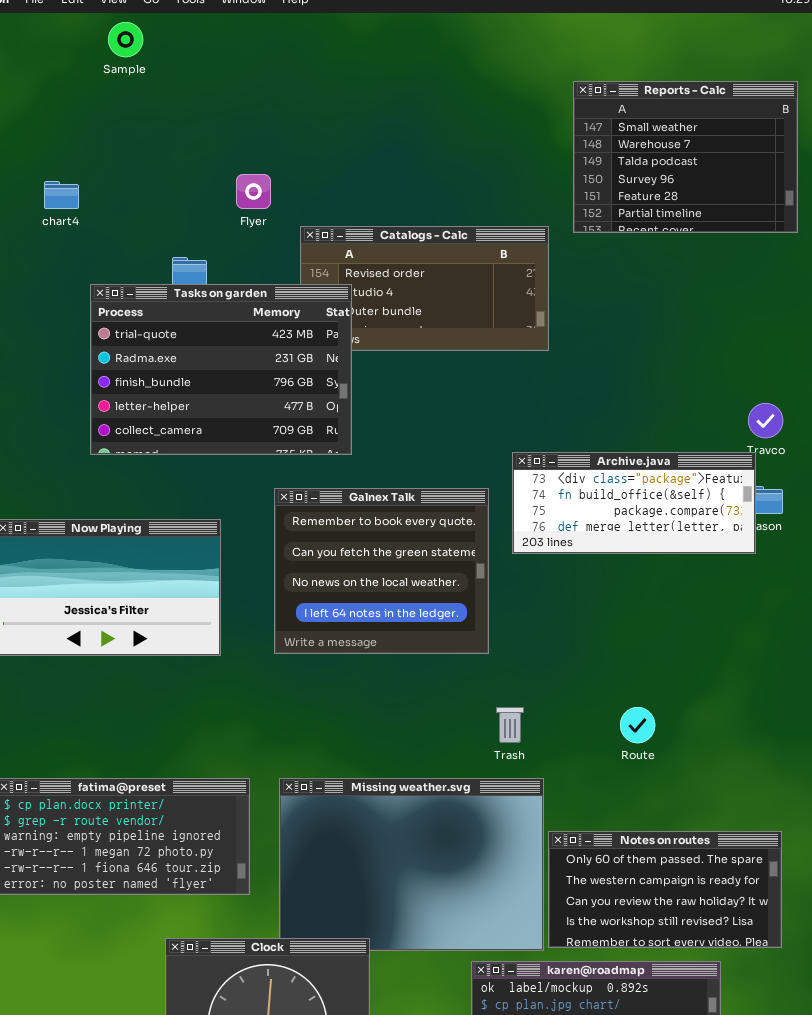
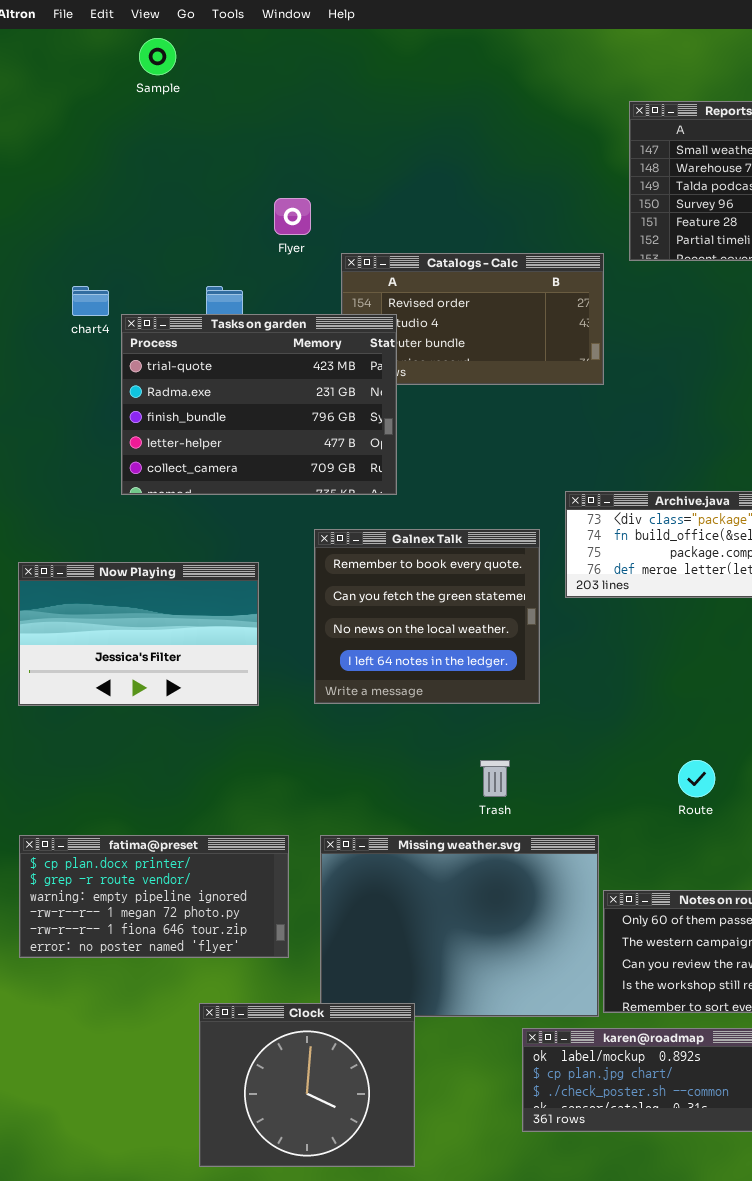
chart4: [44,181,79,209] -> [72,286,109,316], moved
Trash: [496,707,524,743] -> [480,760,510,797], moved

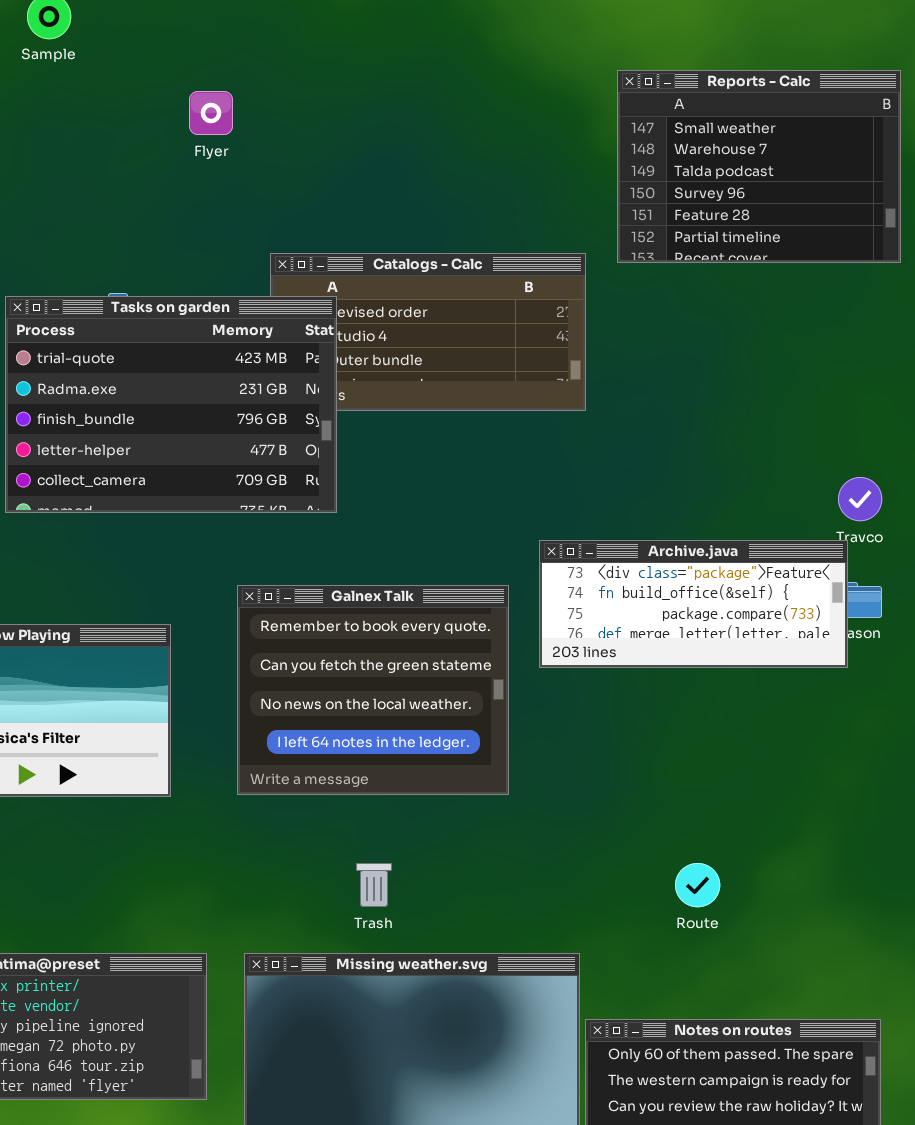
Flyer: [274,198,311,235] -> [189,91,233,135], moved
Tasks on garden: [121,314,397,495] -> [5,296,337,513], moved
Trash: [480,760,510,797] -> [356,863,392,907], moved

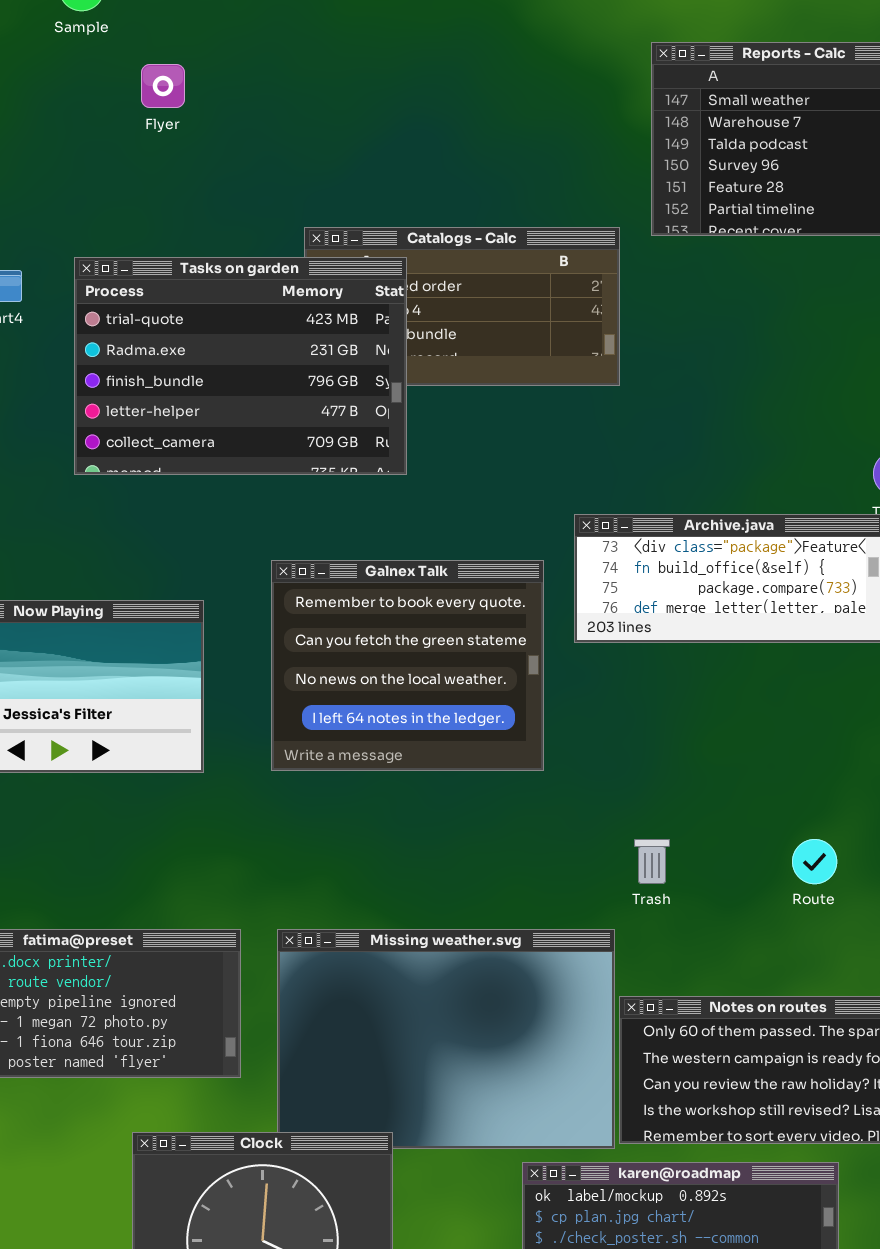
Flyer: [189,91,233,135] -> [141,64,185,108], moved
Tasks on garden: [5,296,337,513] -> [74,257,407,475], moved
Trash: [356,863,392,907] -> [634,839,670,884], moved
Route: [675,863,720,907] -> [792,839,837,884], moved

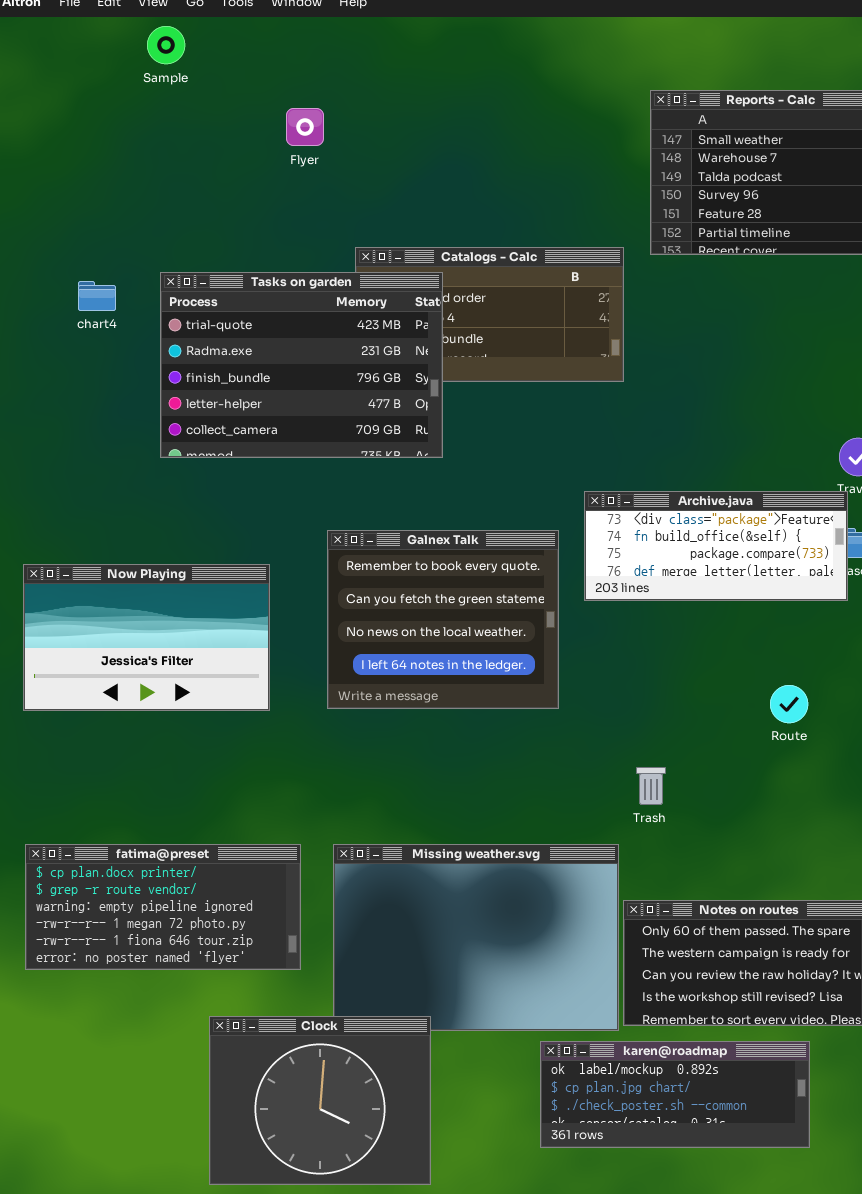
Flyer: [141,64,185,108] -> [286,108,324,146], moved
Route: [792,839,837,884] -> [770,685,808,723], moved

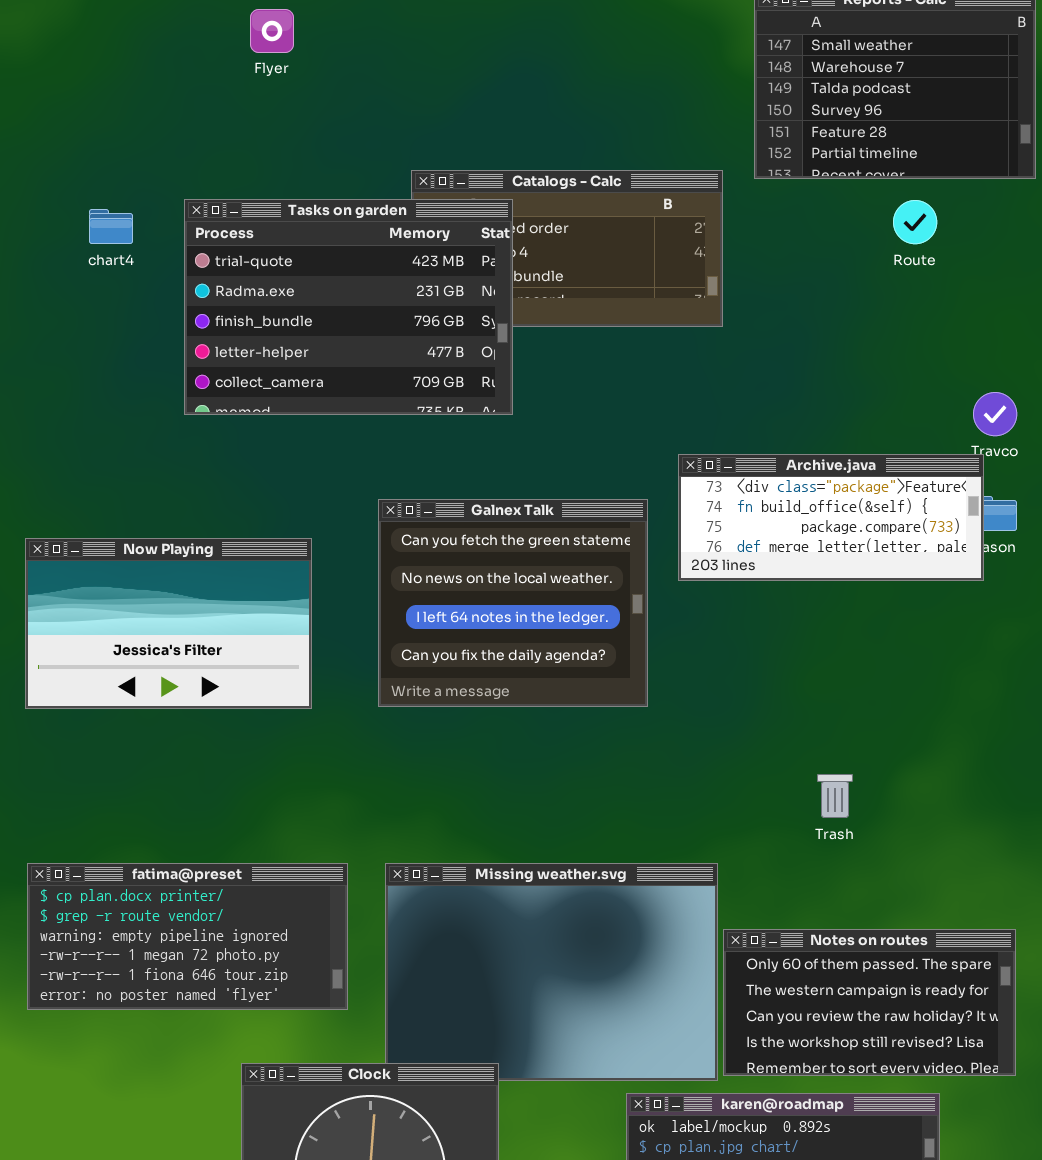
Flyer: [286,108,324,146] -> [250,9,294,53], moved
Galnex Talk: [327,530,559,709] -> [378,499,648,707], scrolled down 1 row
Route: [770,685,808,723] -> [893,200,937,244], moved
Trash: [636,767,666,805] -> [817,774,853,818], moved

